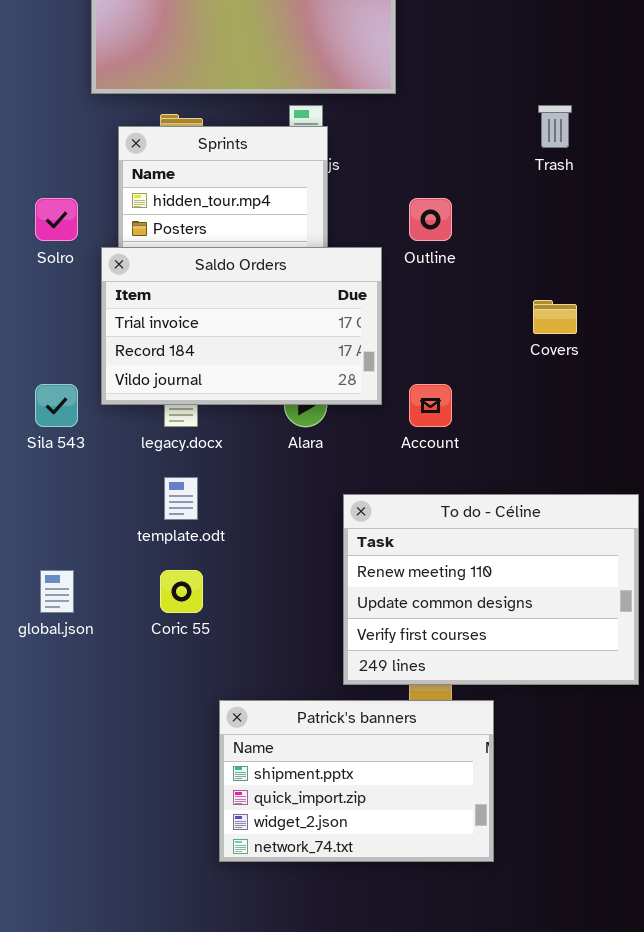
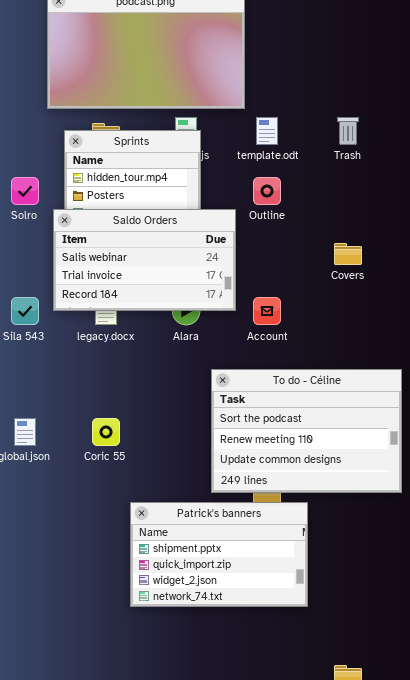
Saldo Orders: [101,247,382,405] -> [53,209,236,311], scrolled up 1 row
template.odt: [164,477,198,520] -> [256,117,278,145], moved
To do - Céline: [343,494,639,685] -> [211,369,402,493], scrolled up 1 row

